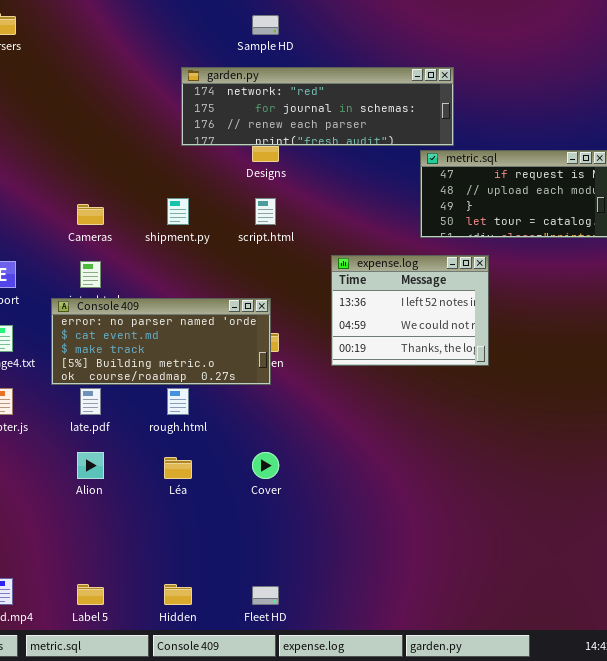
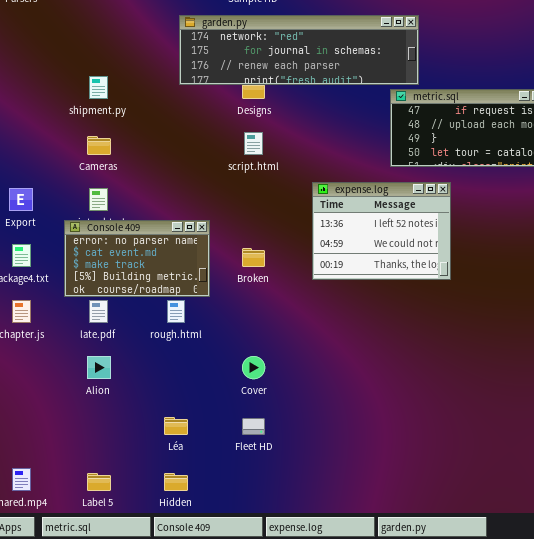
shipment.py: [167,198,189,225] -> [89,76,108,99], moved
Console 409: [51,298,271,385] -> [64,220,210,297], resized
Léa: [164,457,192,479] -> [164,417,188,435], moved
Fleet HD: [252,586,279,605] -> [242,418,265,435], moved

